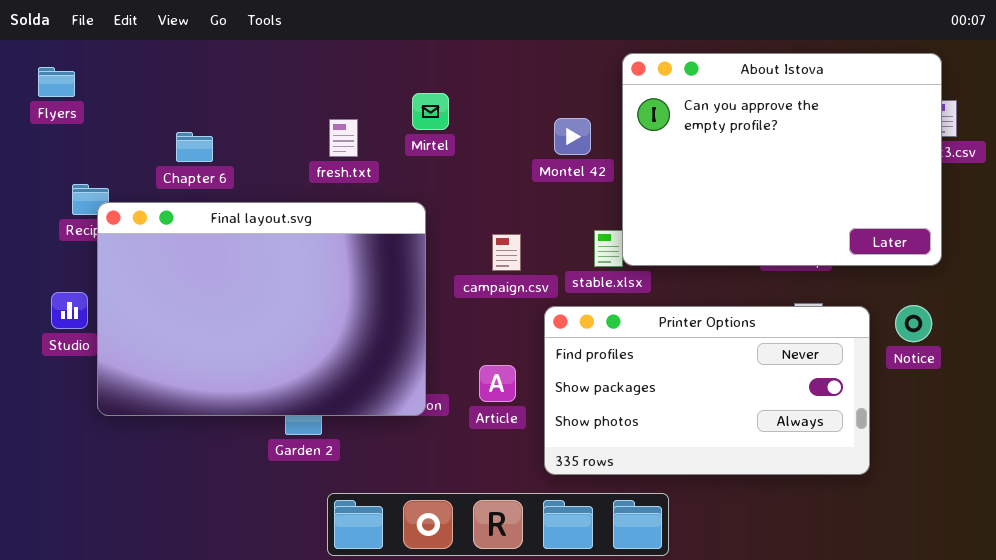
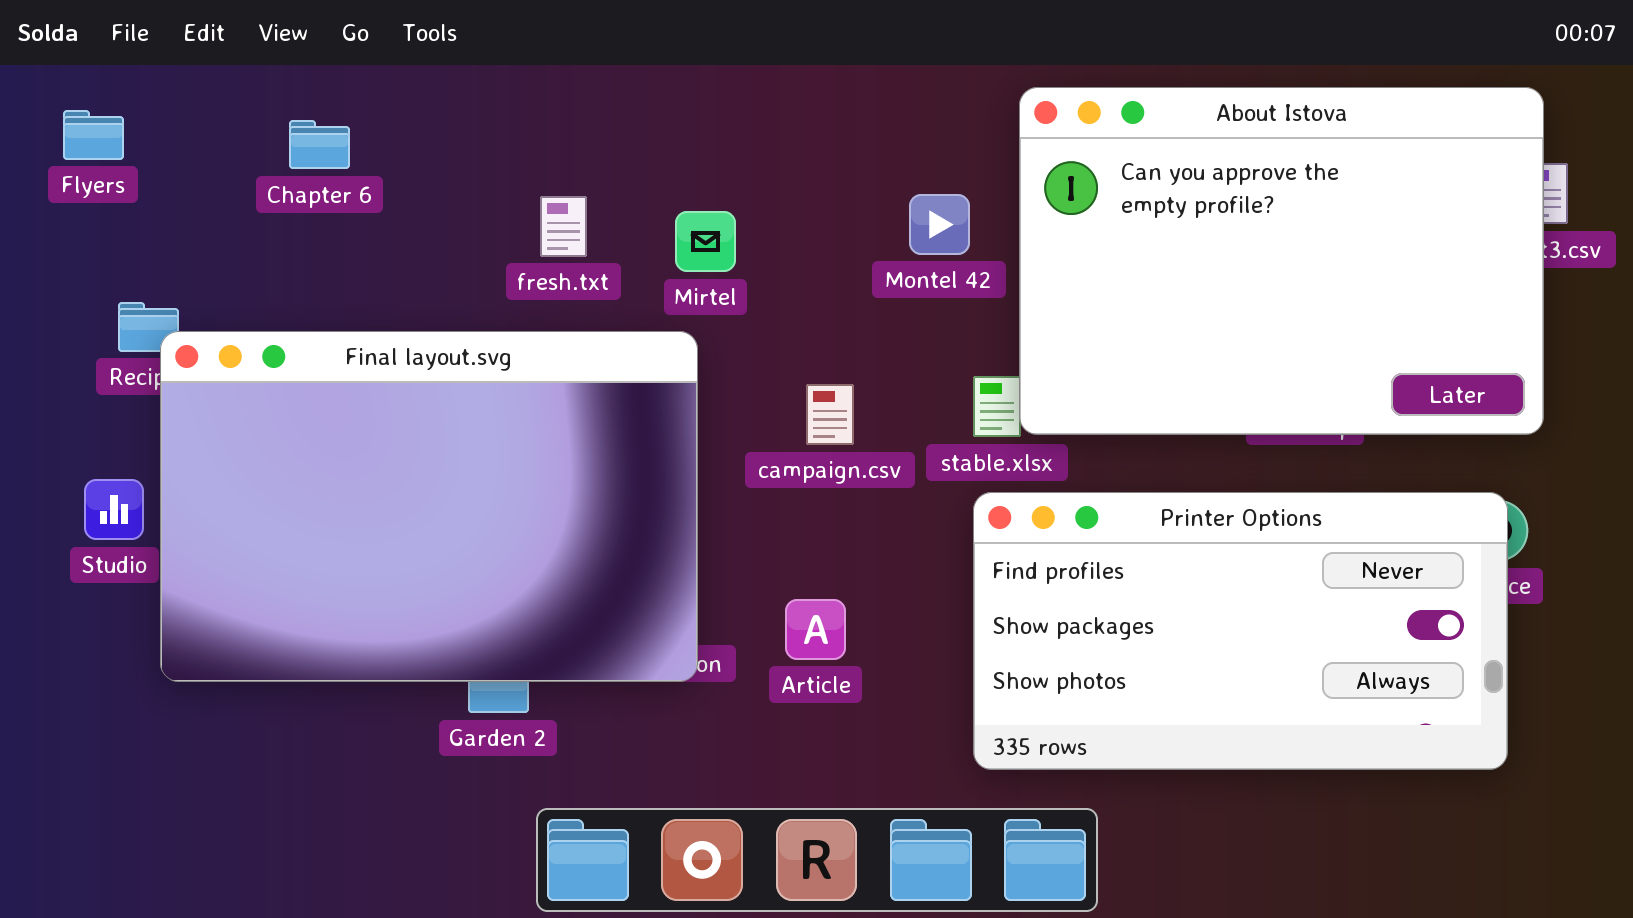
Mirtel: [412,93,449,130] -> [675,211,736,272], moved
Chapter 6: [176,132,213,162] -> [289,120,350,169], moved
Printer Options: [544,306,870,475] -> [973,492,1508,770], moved

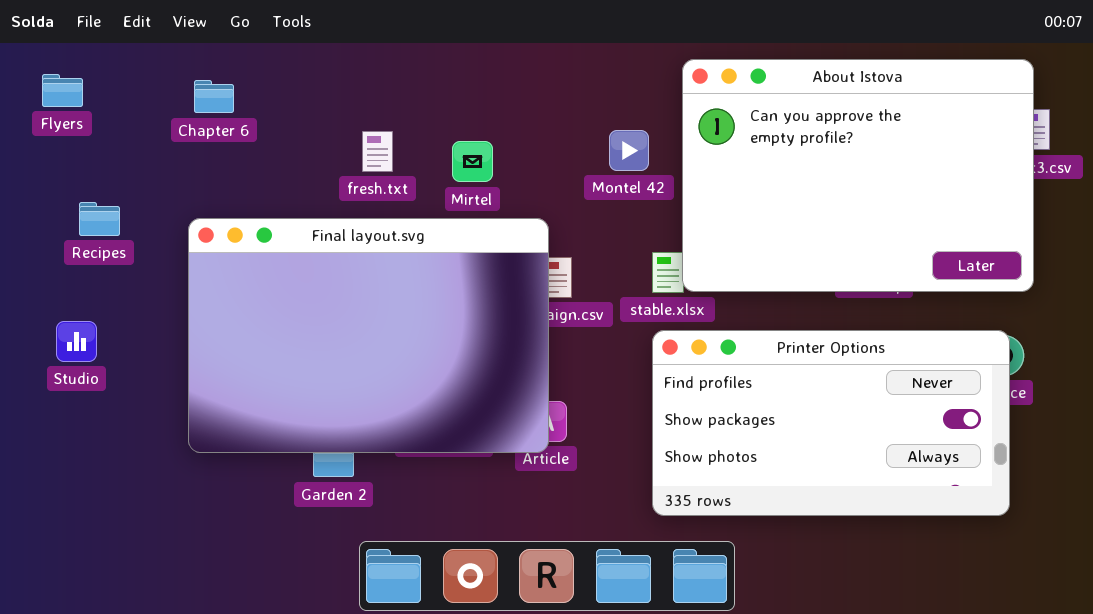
Final layout.svg: [160,331,698,682] -> [188,218,549,453], moved

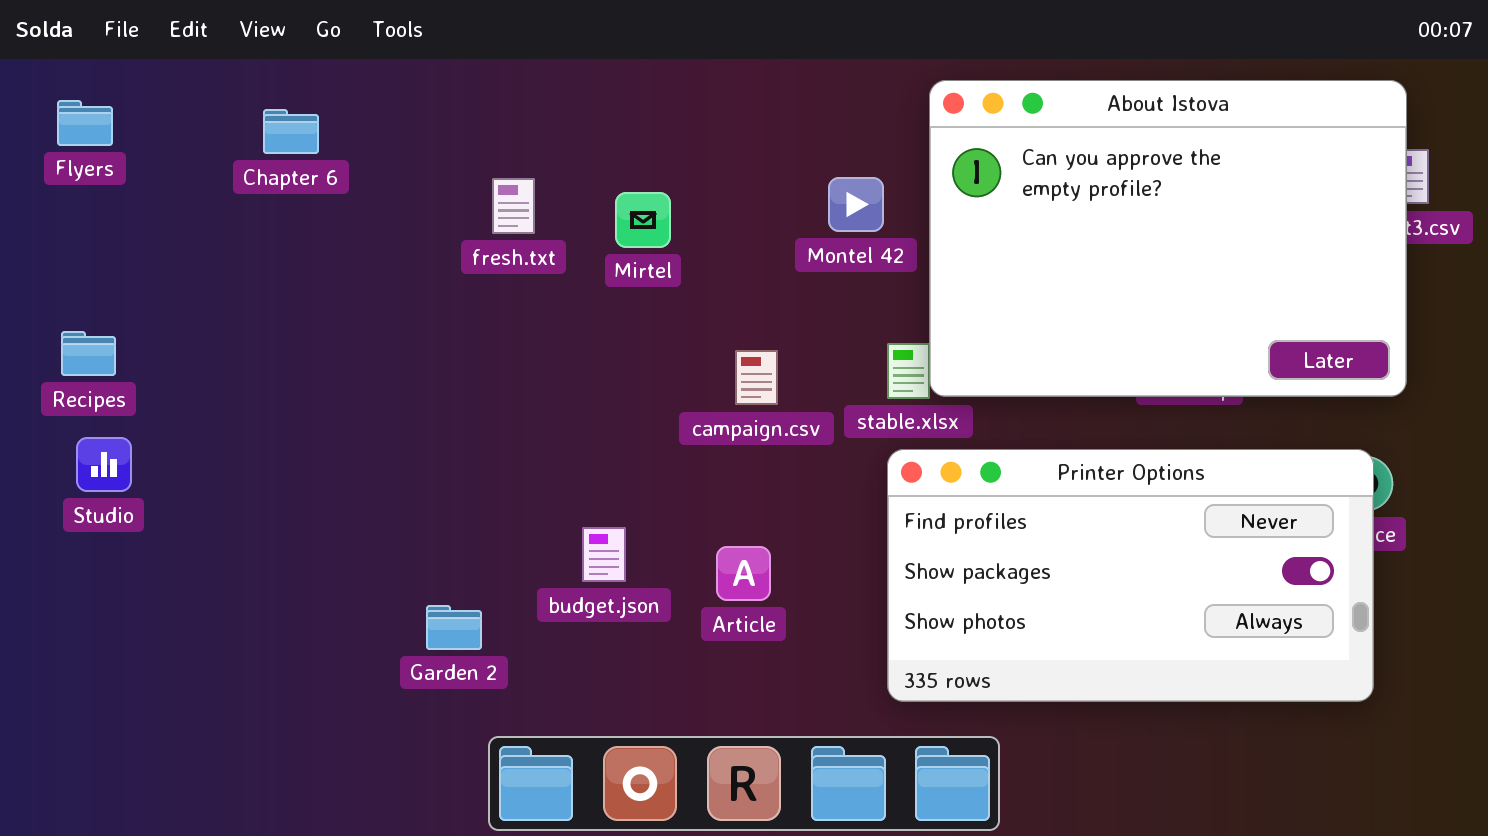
Recipes: [79,202,120,236] -> [61,331,116,376], moved
Final layout.svg: [188,218,549,453] -> none, closed

